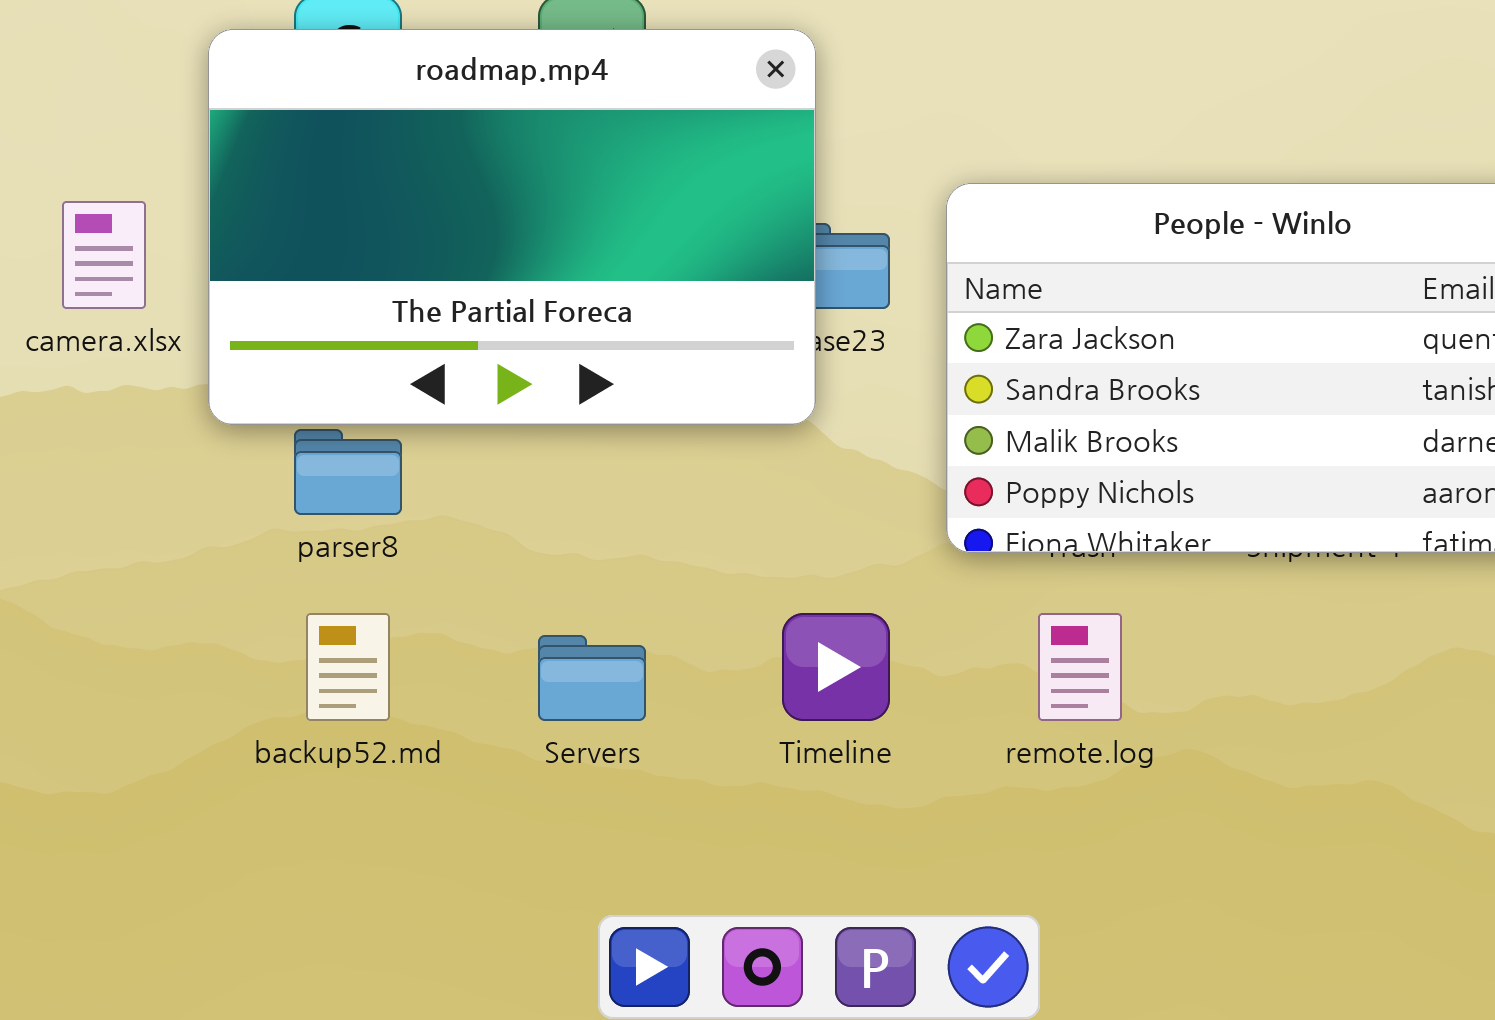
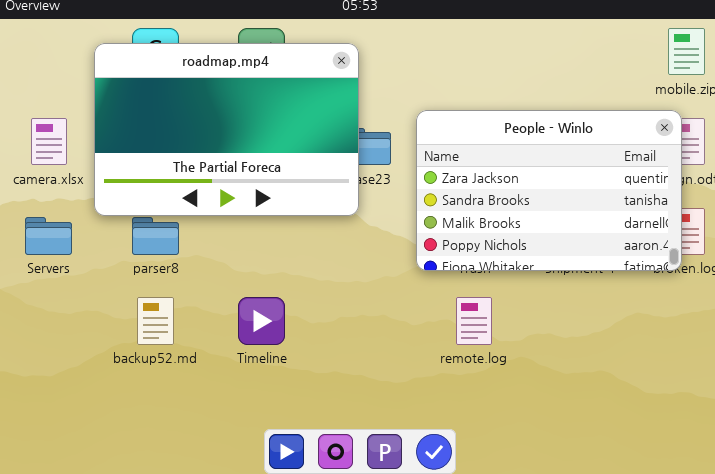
Timeline: [782,613,890,721] -> [238,297,285,345], moved
Servers: [538,635,646,721] -> [25,217,72,255], moved

